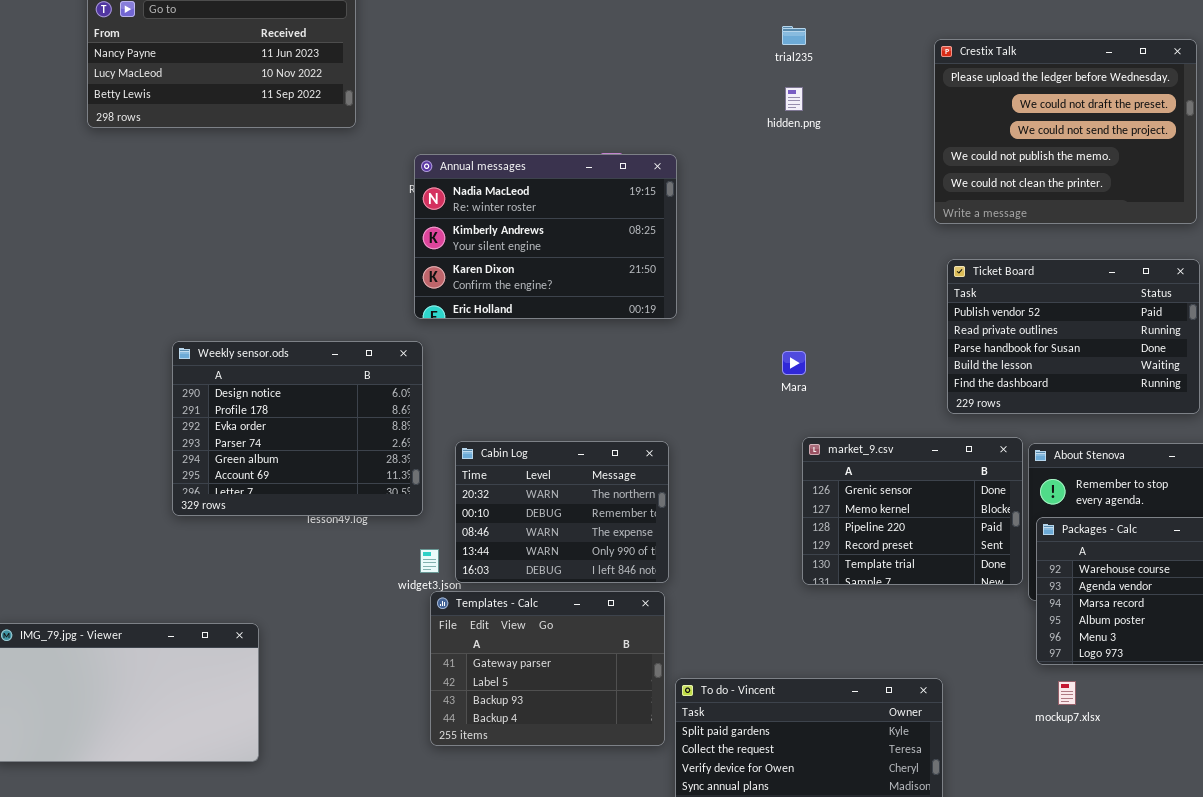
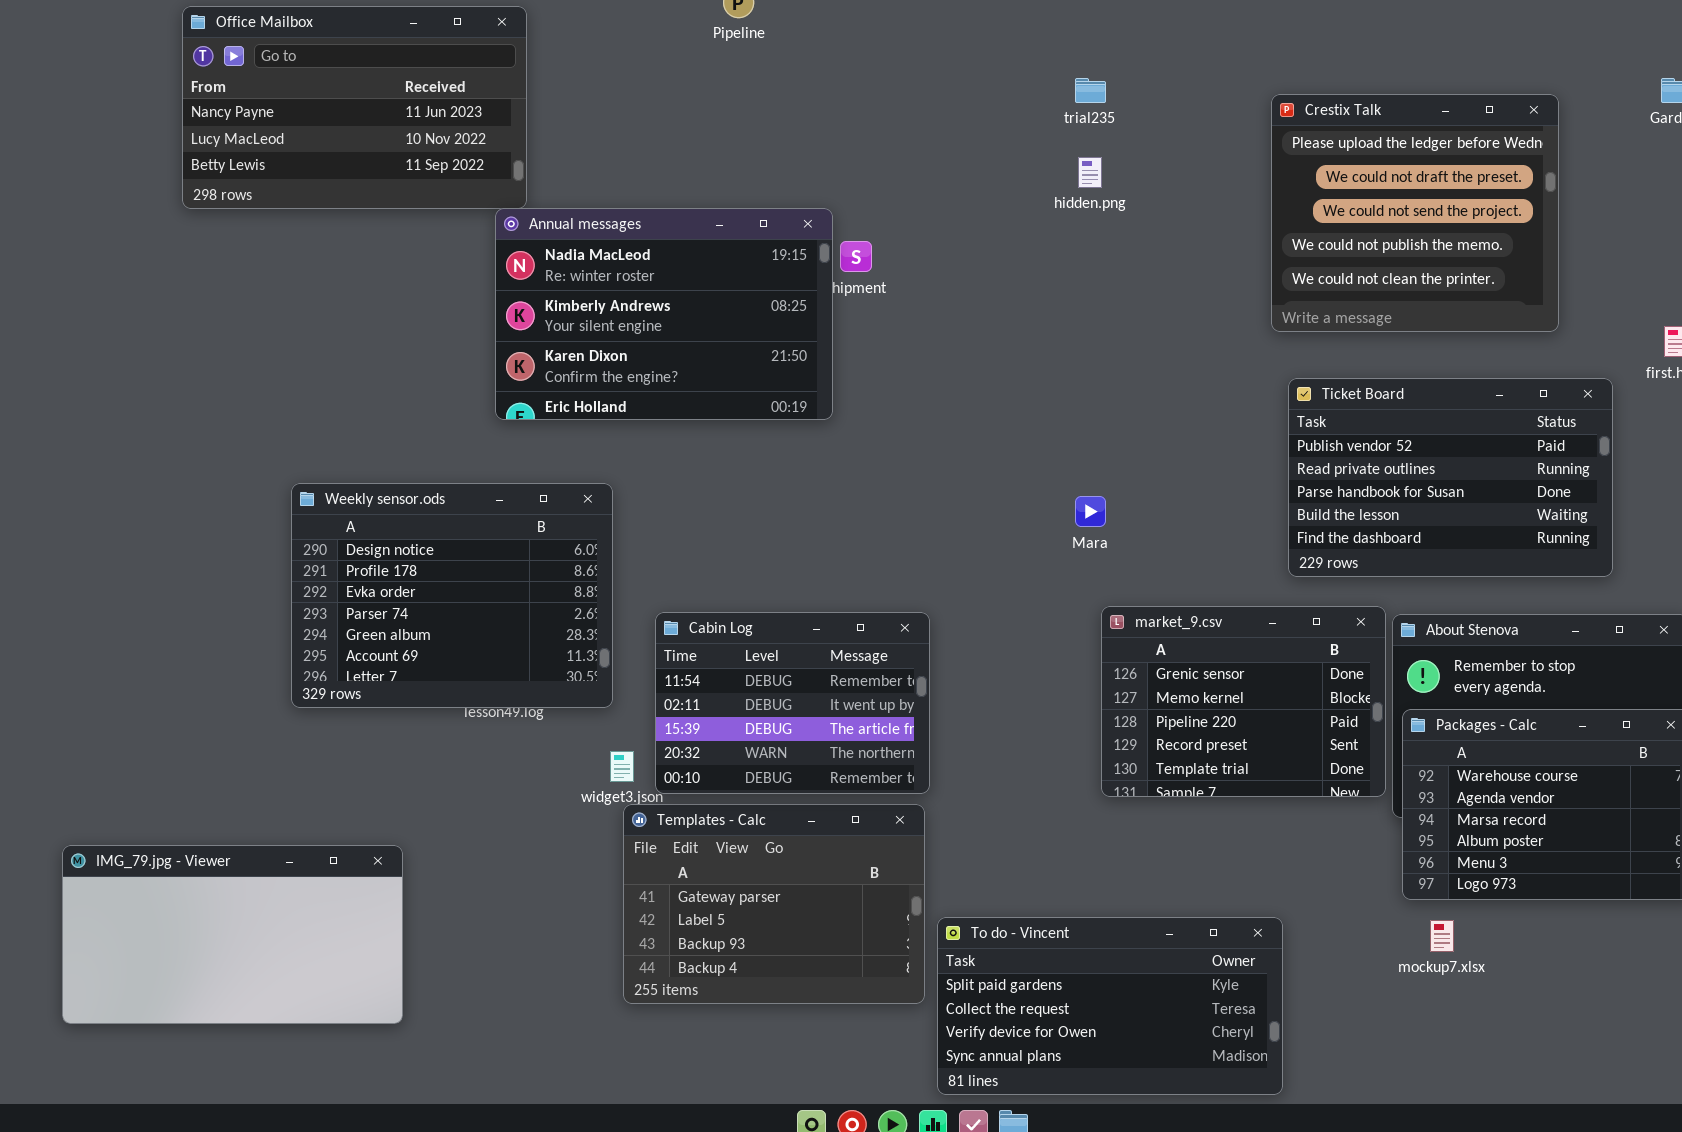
Crestix Talk: [934,39,1197,224] -> [1271,94,1559,332], resized
Annual messages: [414,154,677,319] -> [495,208,833,420], moved
Cabin Log: [455,441,669,583] -> [655,612,930,794], scrolled up 3 rows

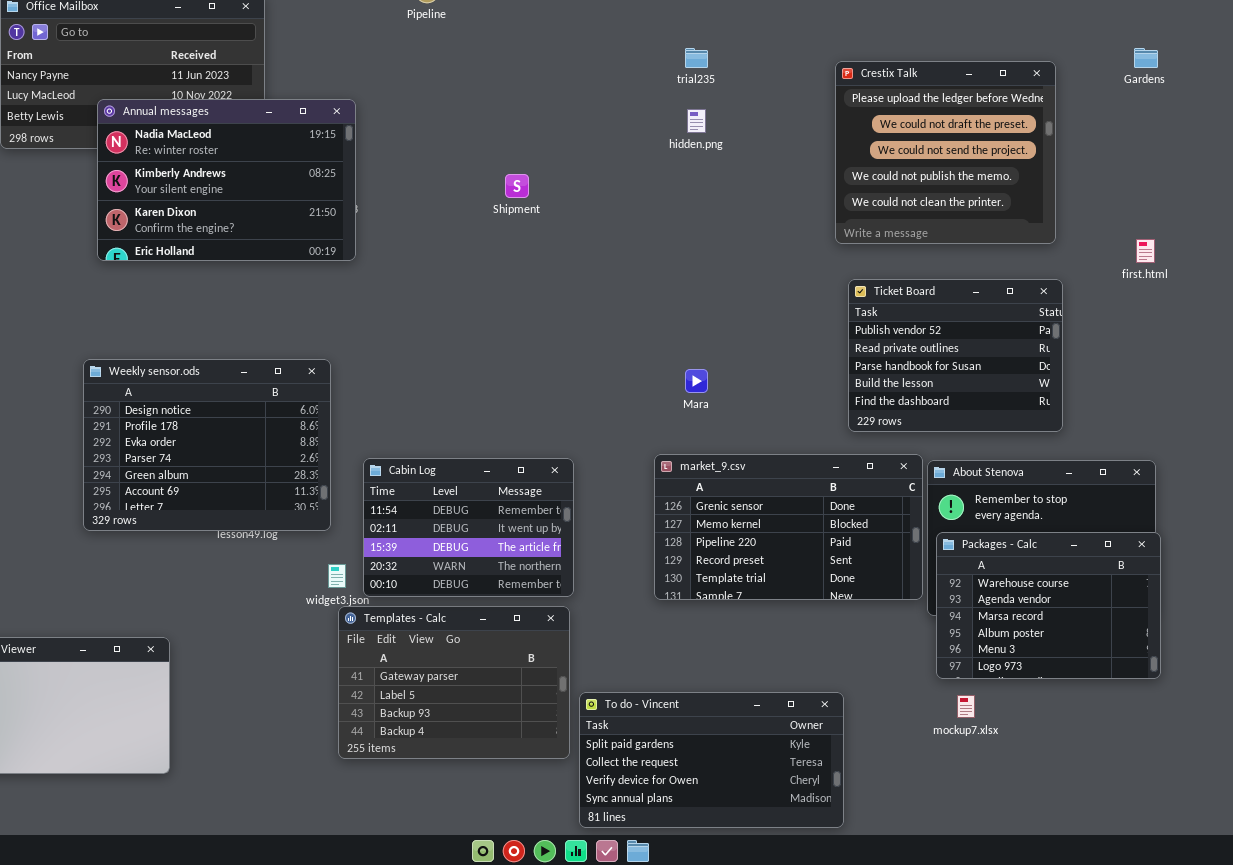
Annual messages: [495,208,833,420] -> [97,99,356,261], moved
Ticket Board: [1288,378,1613,577] -> [848,279,1063,432], resized
market_9.csv: [1101,606,1386,797] -> [654,454,923,600], resized

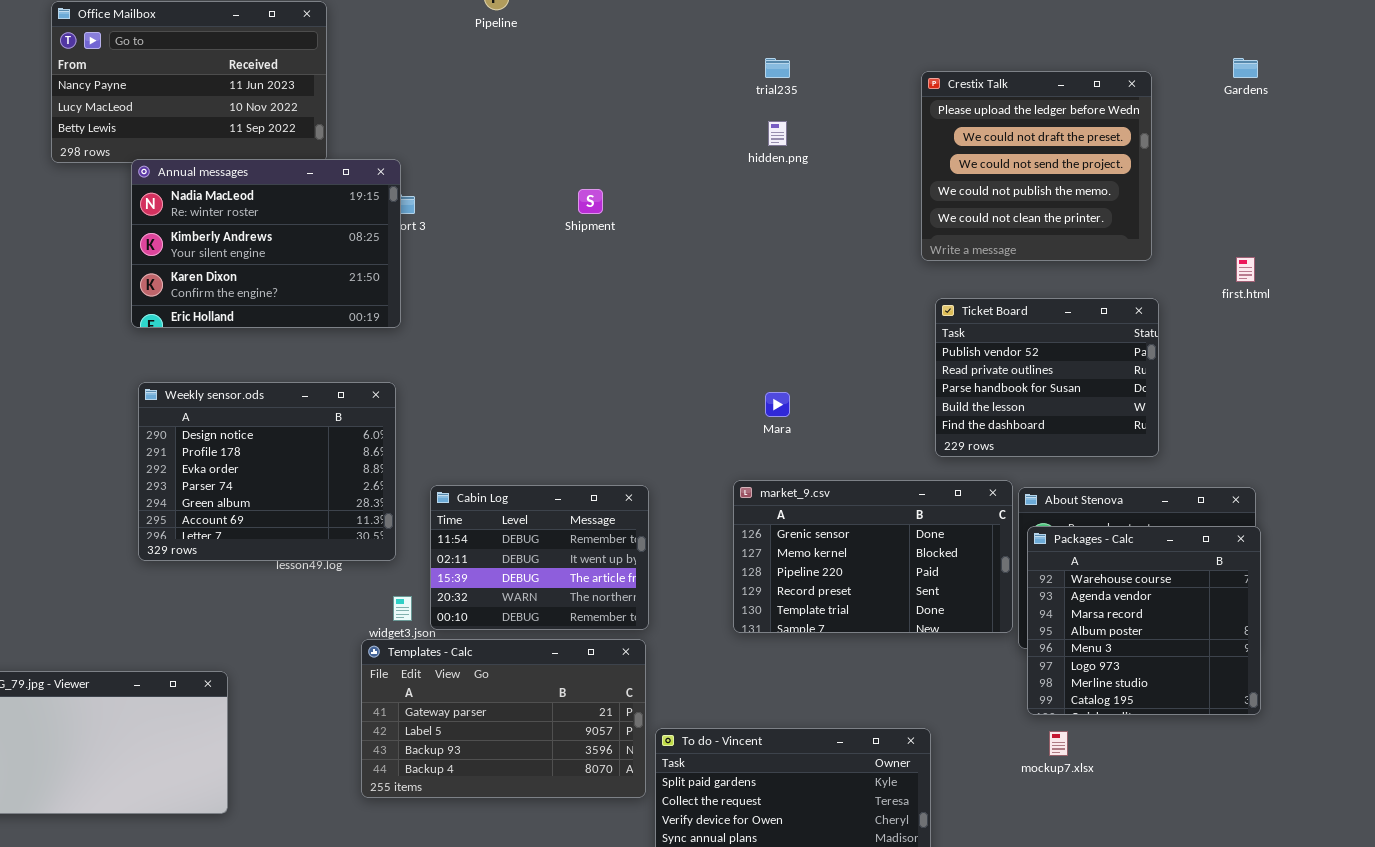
Annual messages: [97,99,356,261] -> [131,159,401,328], moved
Packages - Calc: [936,532,1161,679] -> [1027,526,1261,715], resized
Templates - Calc: [338,606,570,759] -> [361,639,646,798], resized

